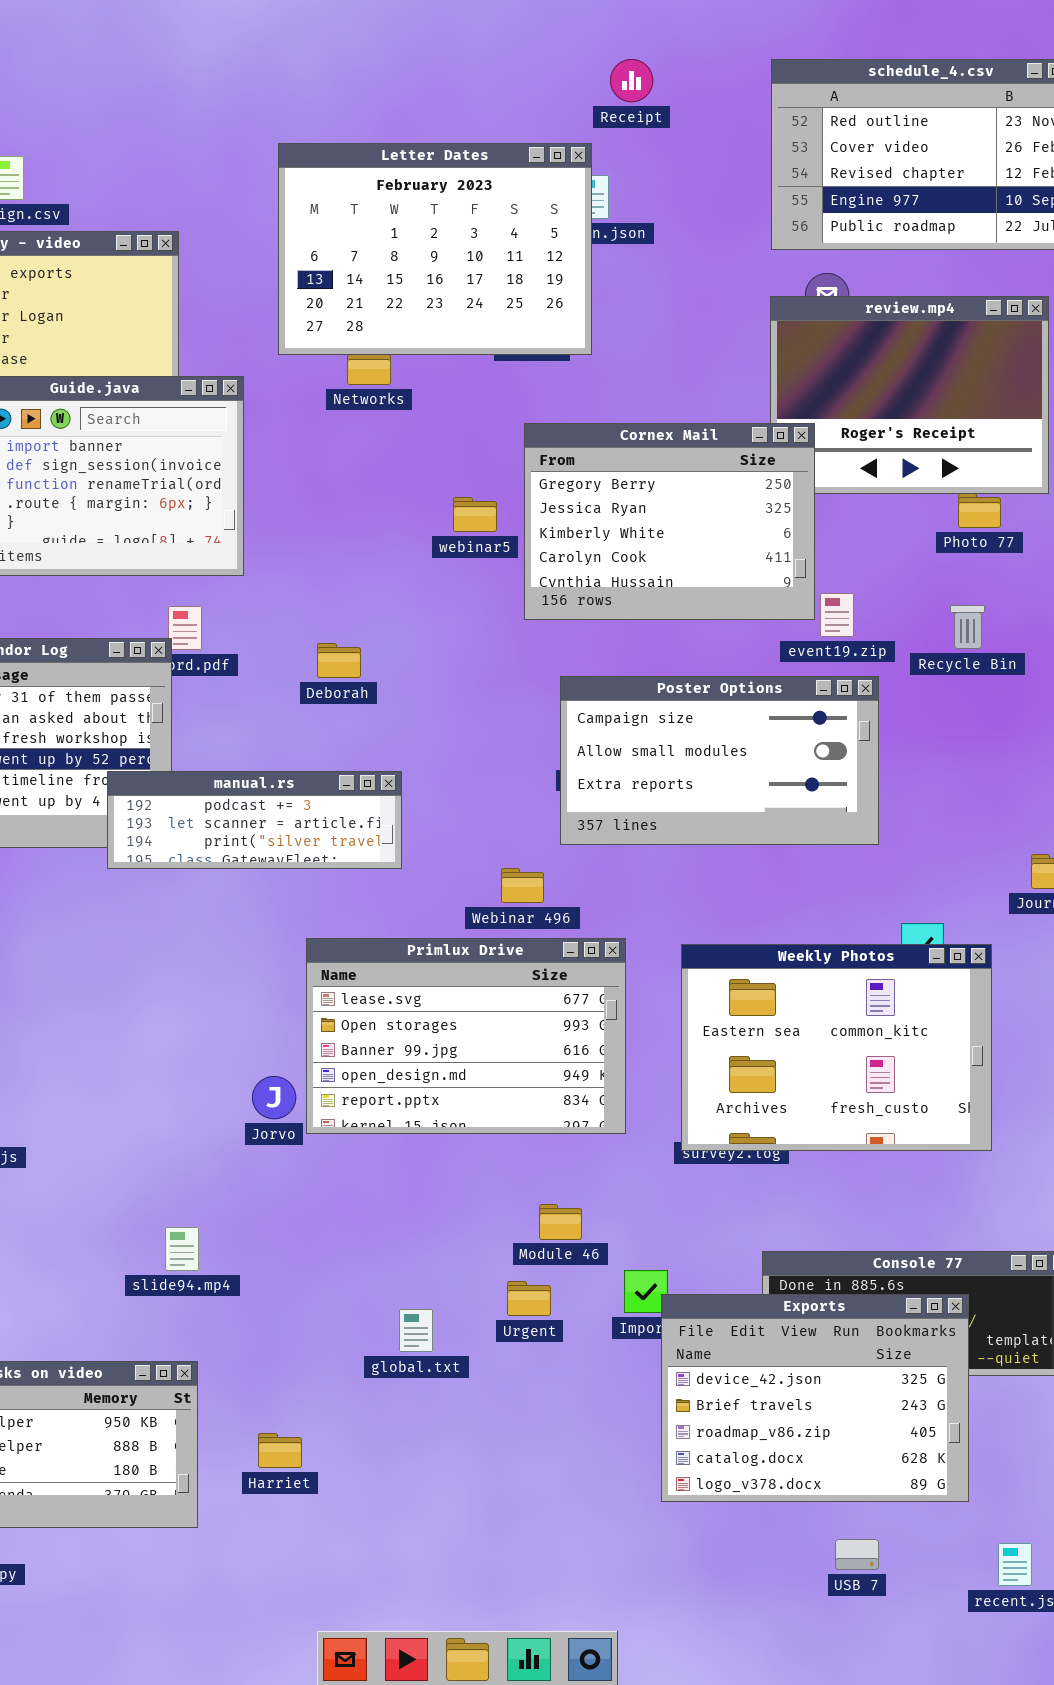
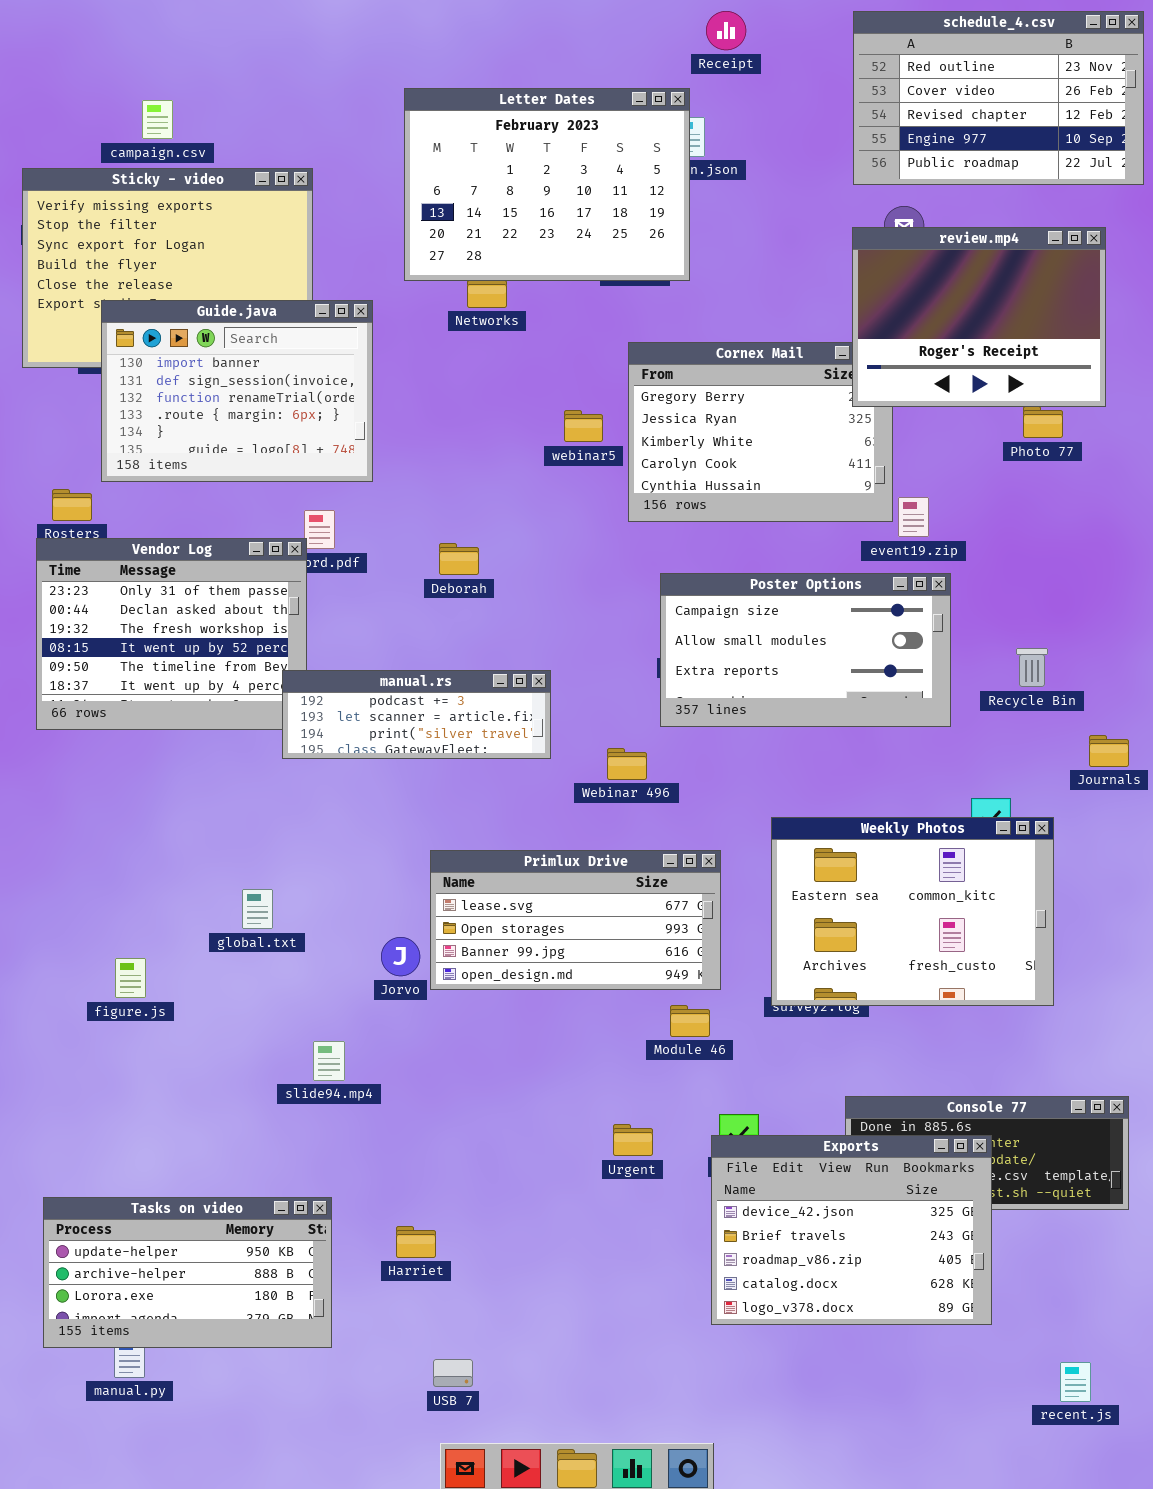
review.mp4: [770,296,1049,494] -> [852,227,1106,407], raised
Recycle Bin: [950,605,985,649] -> [1016,648,1048,687], moved
manual.rs: [107,771,402,869] -> [282,670,551,759], moved
Primlux Drive: [306,938,626,1134] -> [430,850,721,990], resized
Module 46: [539,1204,582,1240] -> [670,1005,710,1037], moved
slide94.mp4: [165,1227,199,1271] -> [313,1041,345,1081], moved
Exports: [661,1294,969,1502] -> [711,1135,992,1325], moved
global.txt: [399,1309,433,1352] -> [242,889,273,929], moved
Harriet: [258,1433,302,1468] -> [396,1226,436,1258], moved
USB 7: [835,1539,879,1570] -> [433,1359,473,1387], moved

